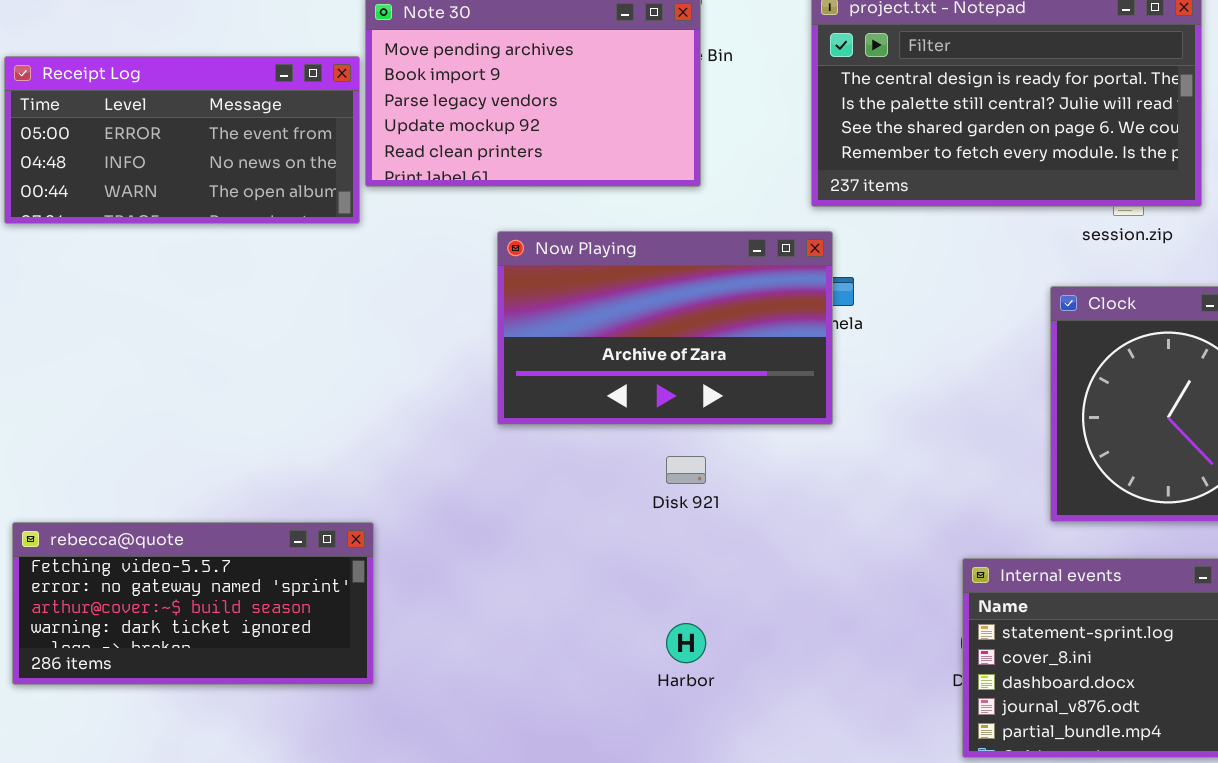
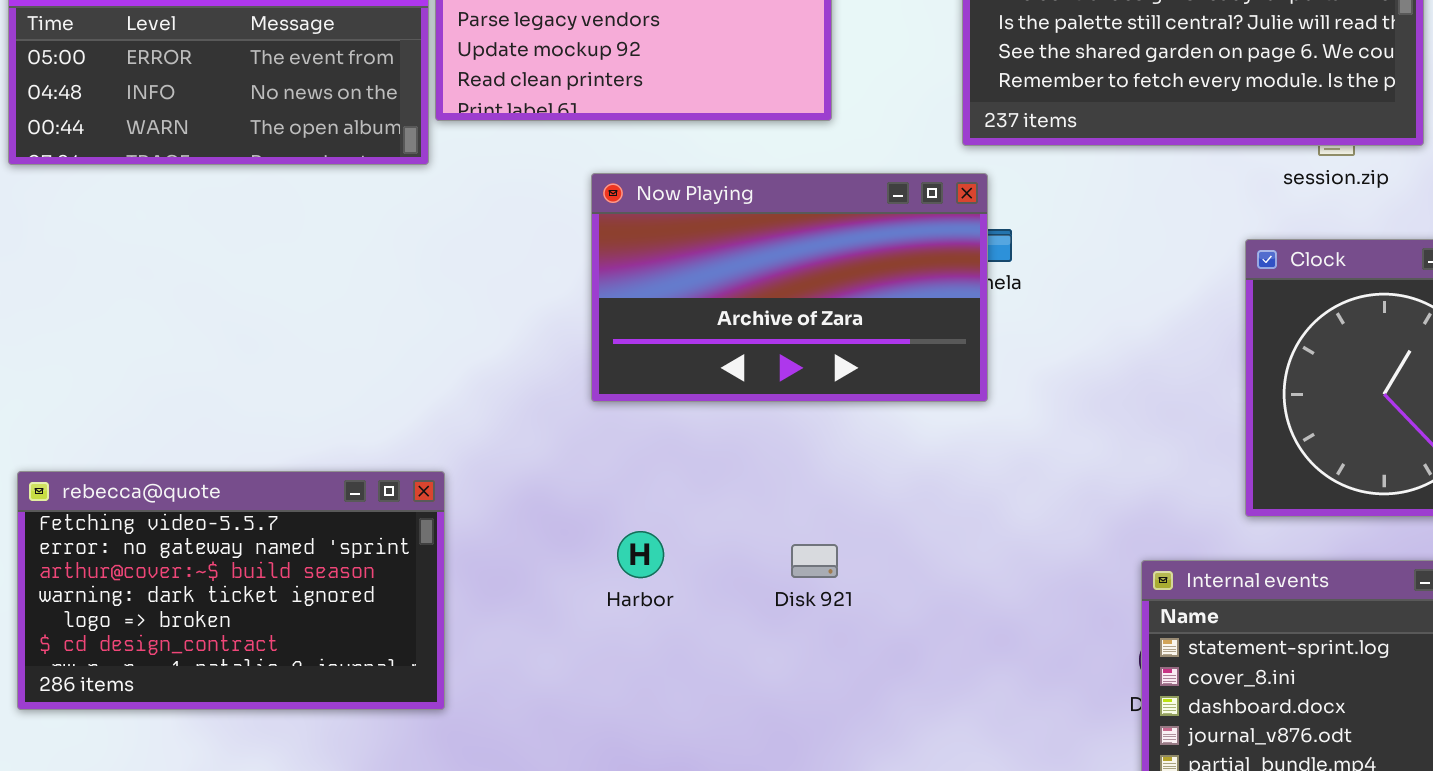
Disk 921: [666,456,706,484] -> [791,544,838,578], moved
rebecca@quote: [12,522,374,685] -> [17,471,445,710], resized
Harbor: [666,623,706,663] -> [617,531,664,578], moved

